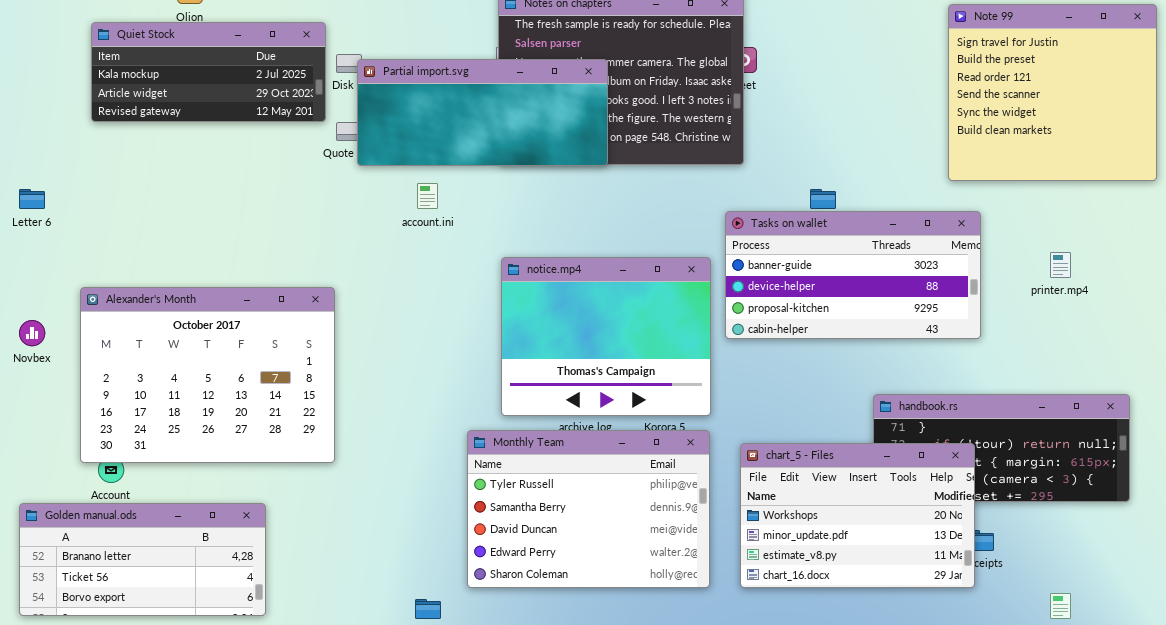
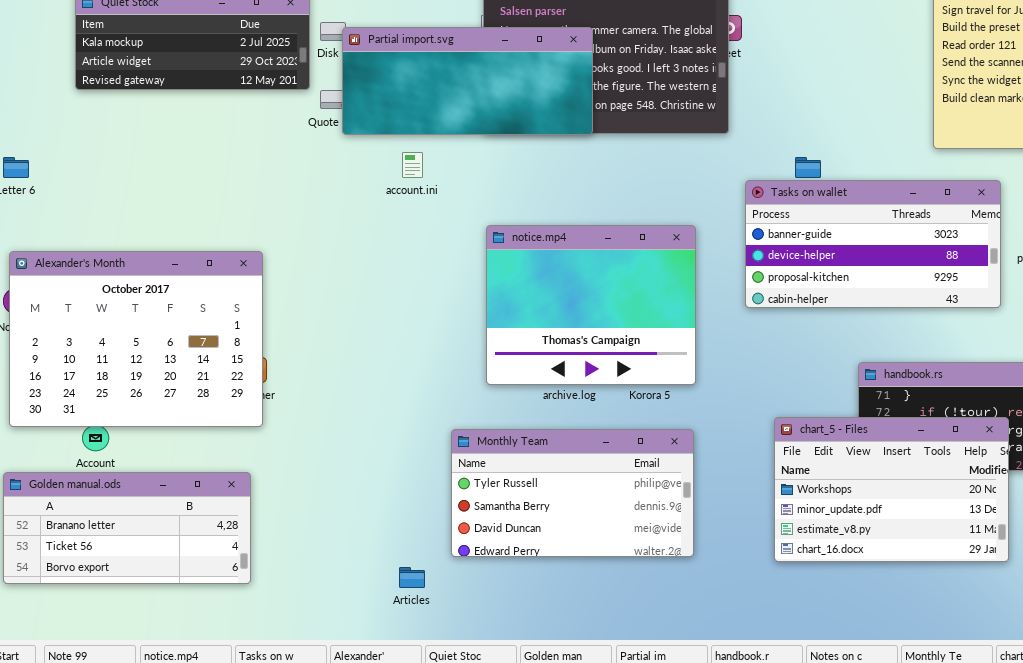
Tasks on wallet: [725,211,981,339] -> [745,180,1001,308], moved
Alexander's Month: [80,287,335,463] -> [9,251,263,427], moved
Monthly Team: [467,430,710,588] -> [451,429,694,557], resized
chart_5 - Files: [740,443,975,588] -> [774,417,1009,562], moved

